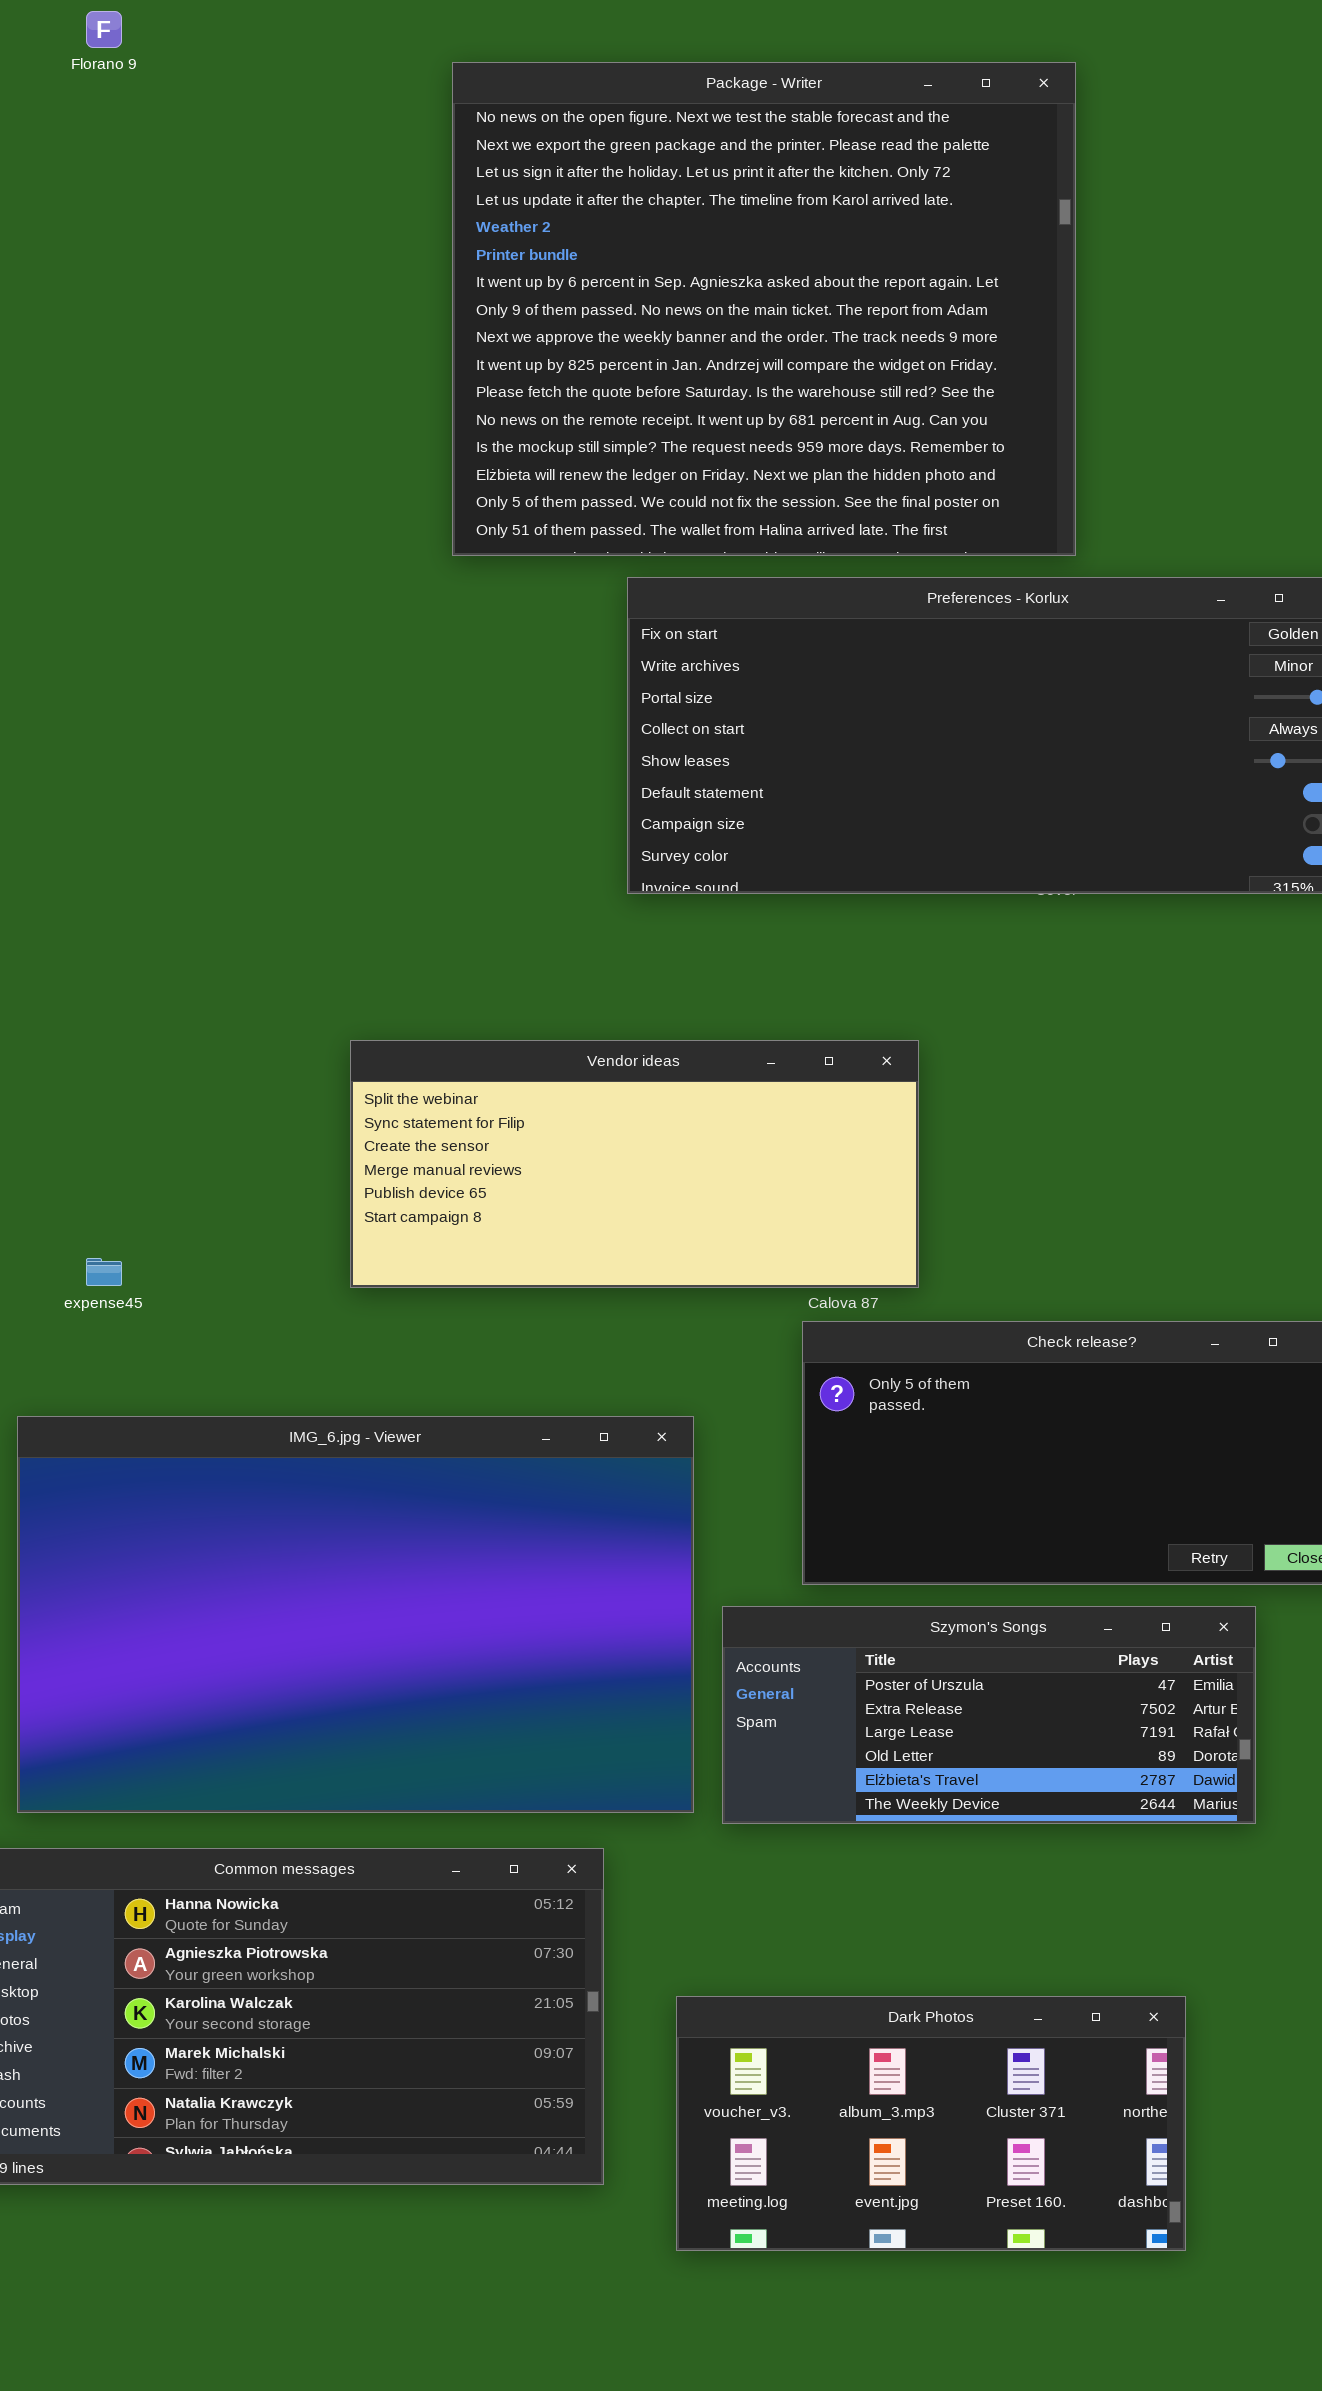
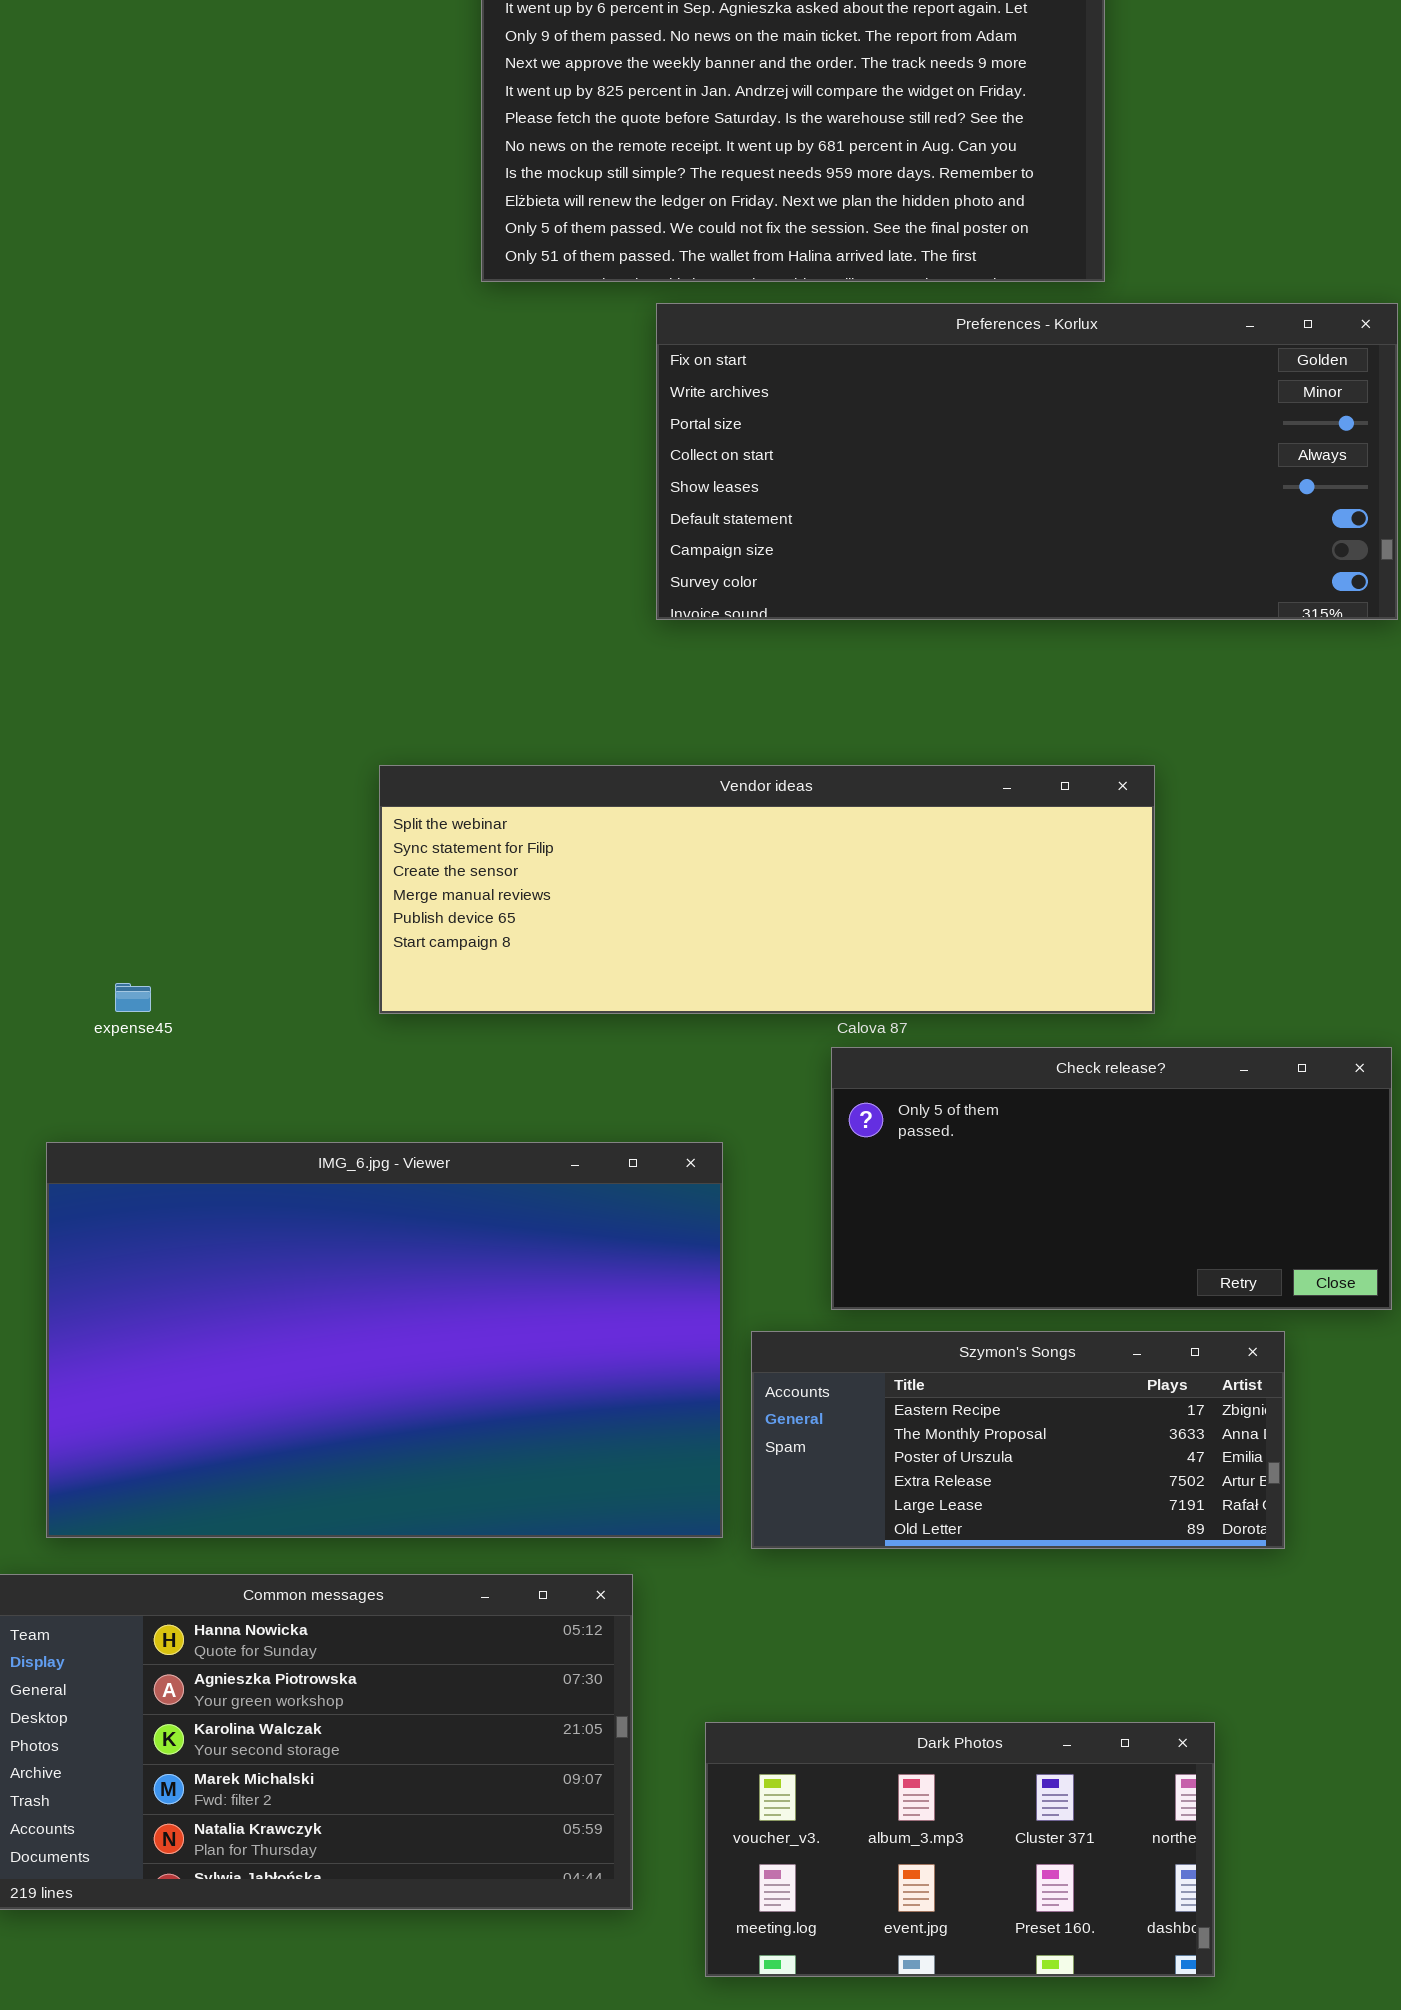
Vendor ideas: [350,1040,919,1288] -> [379,765,1155,1014], resized
Szymon's Songs: [722,1606,1256,1824] -> [751,1331,1285,1549], scrolled up 2 rows

